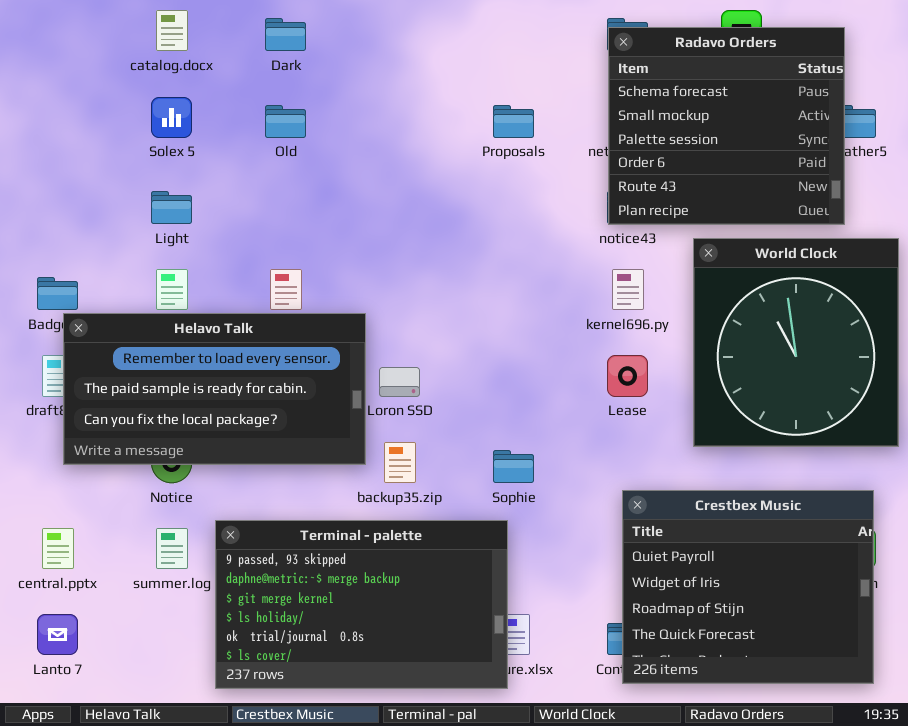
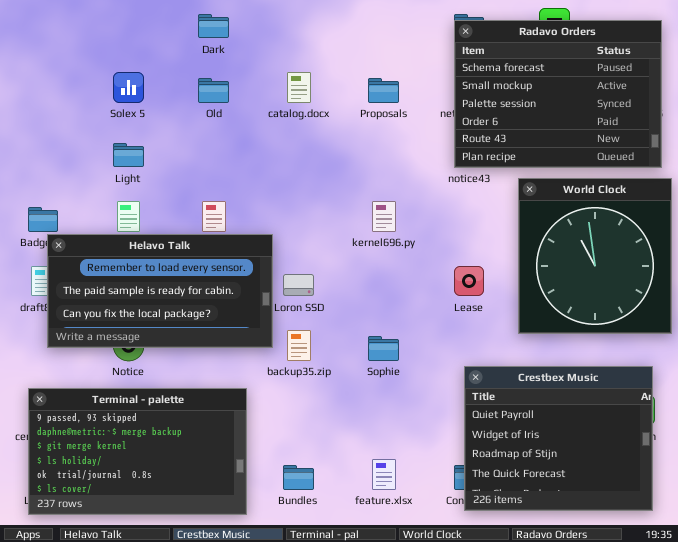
catalog.docx: [156,10,188,51] -> [287,72,311,103], moved
Radavo Orders: [608,27,845,225] -> [454,20,662,168], resized
kernel696.py: [612,269,644,310] -> [372,201,396,232], moved
Terminal - palette: [215,520,508,689] -> [28,388,247,515], moved

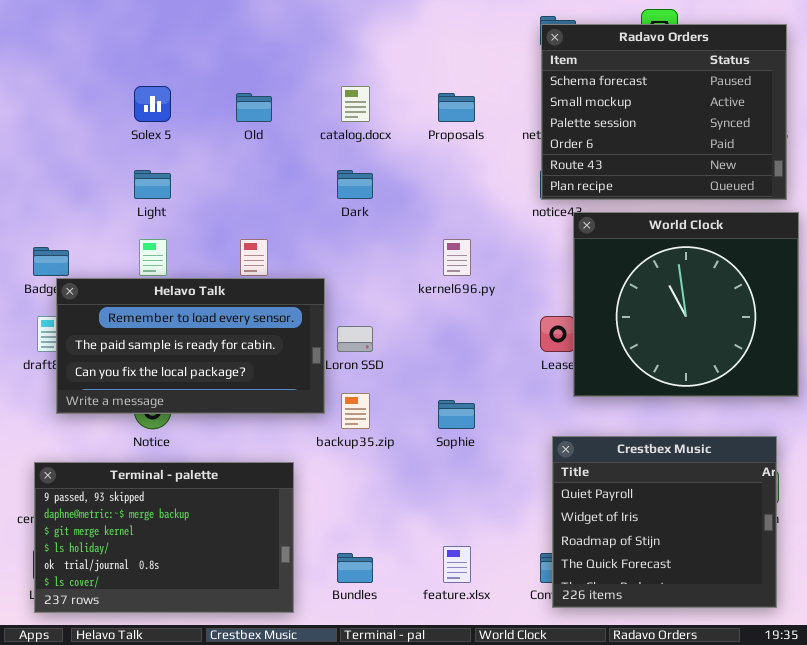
Dark: [198,14,229,38] -> [337,170,373,199], moved
World Clock: [518,178,672,334] -> [573,212,799,397], resized

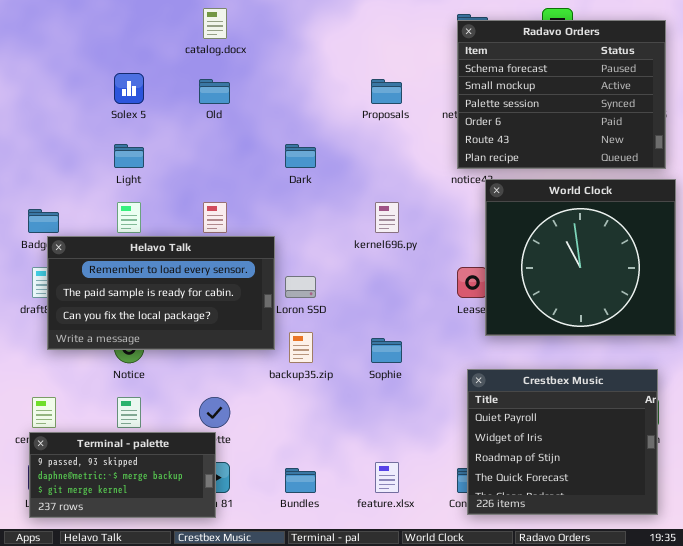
catalog.docx: [341,86,370,122] -> [203,8,227,39], moved
Terminal - palette: [34,462,294,613] -> [29,432,216,518], resized

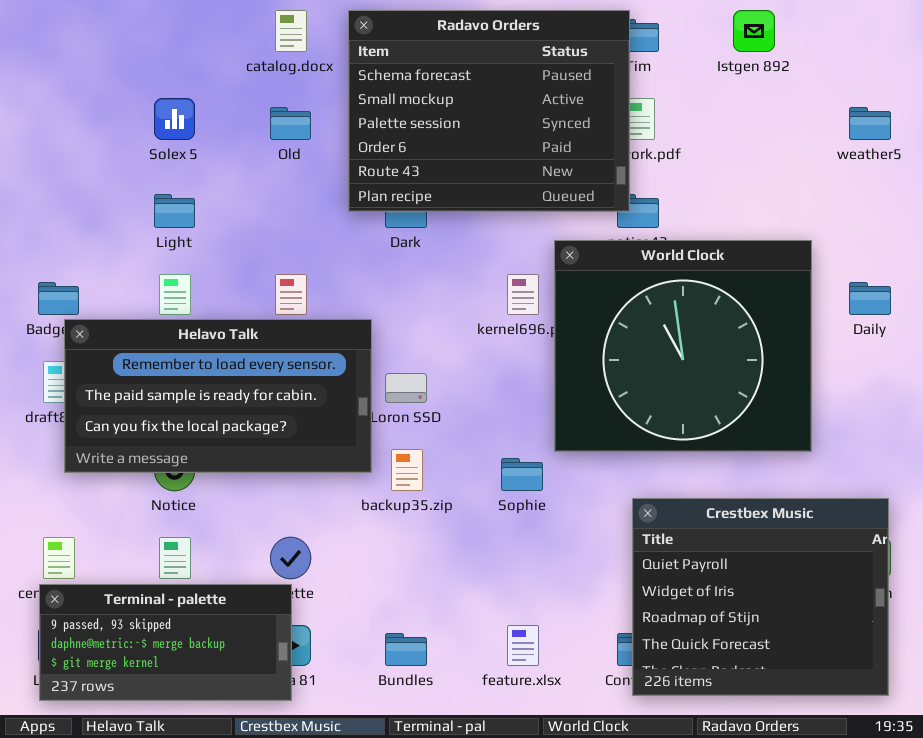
Radavo Orders: [457,20,666,169] -> [348,10,630,212], moved
World Clock: [485,179,676,336] -> [554,240,812,452], moved

